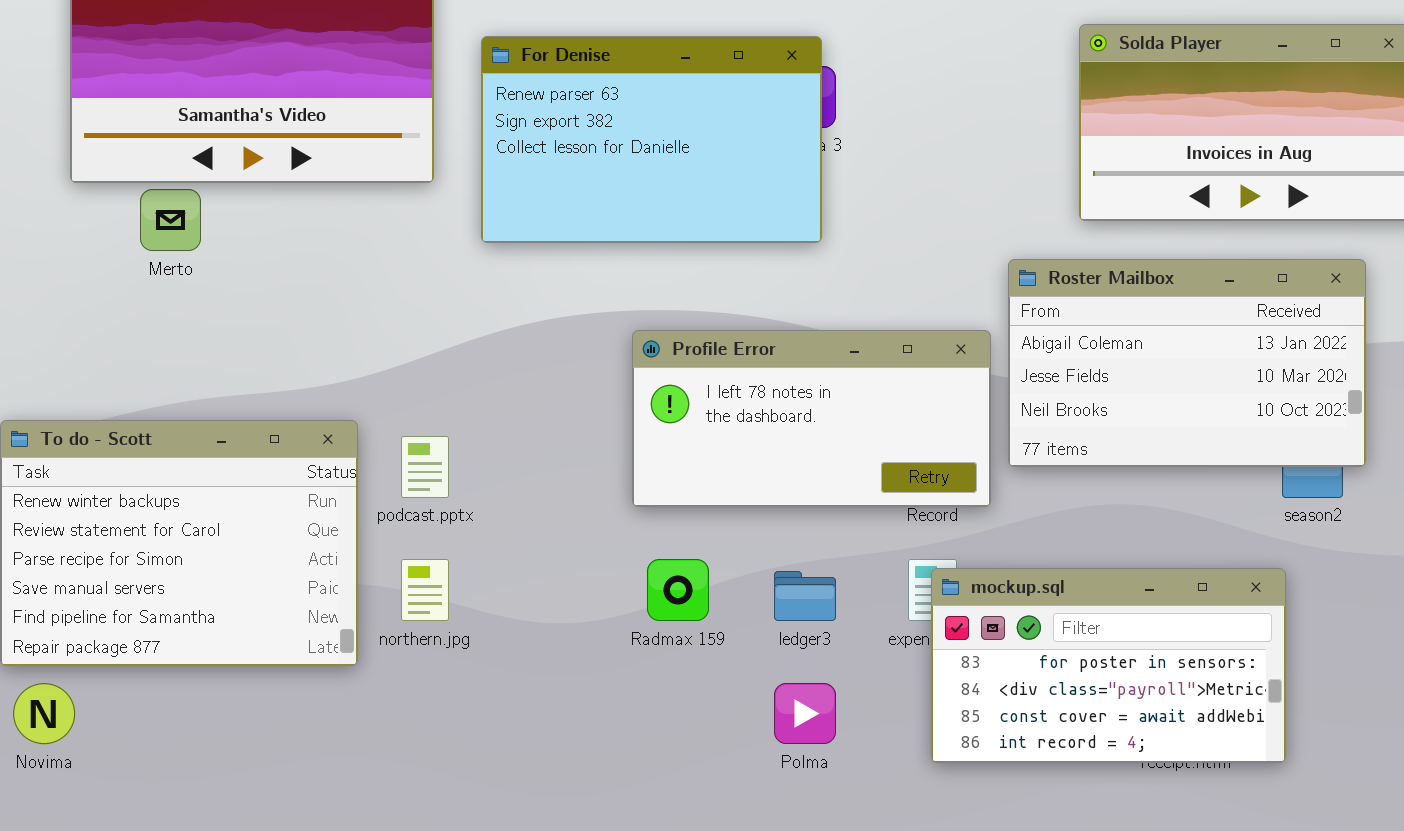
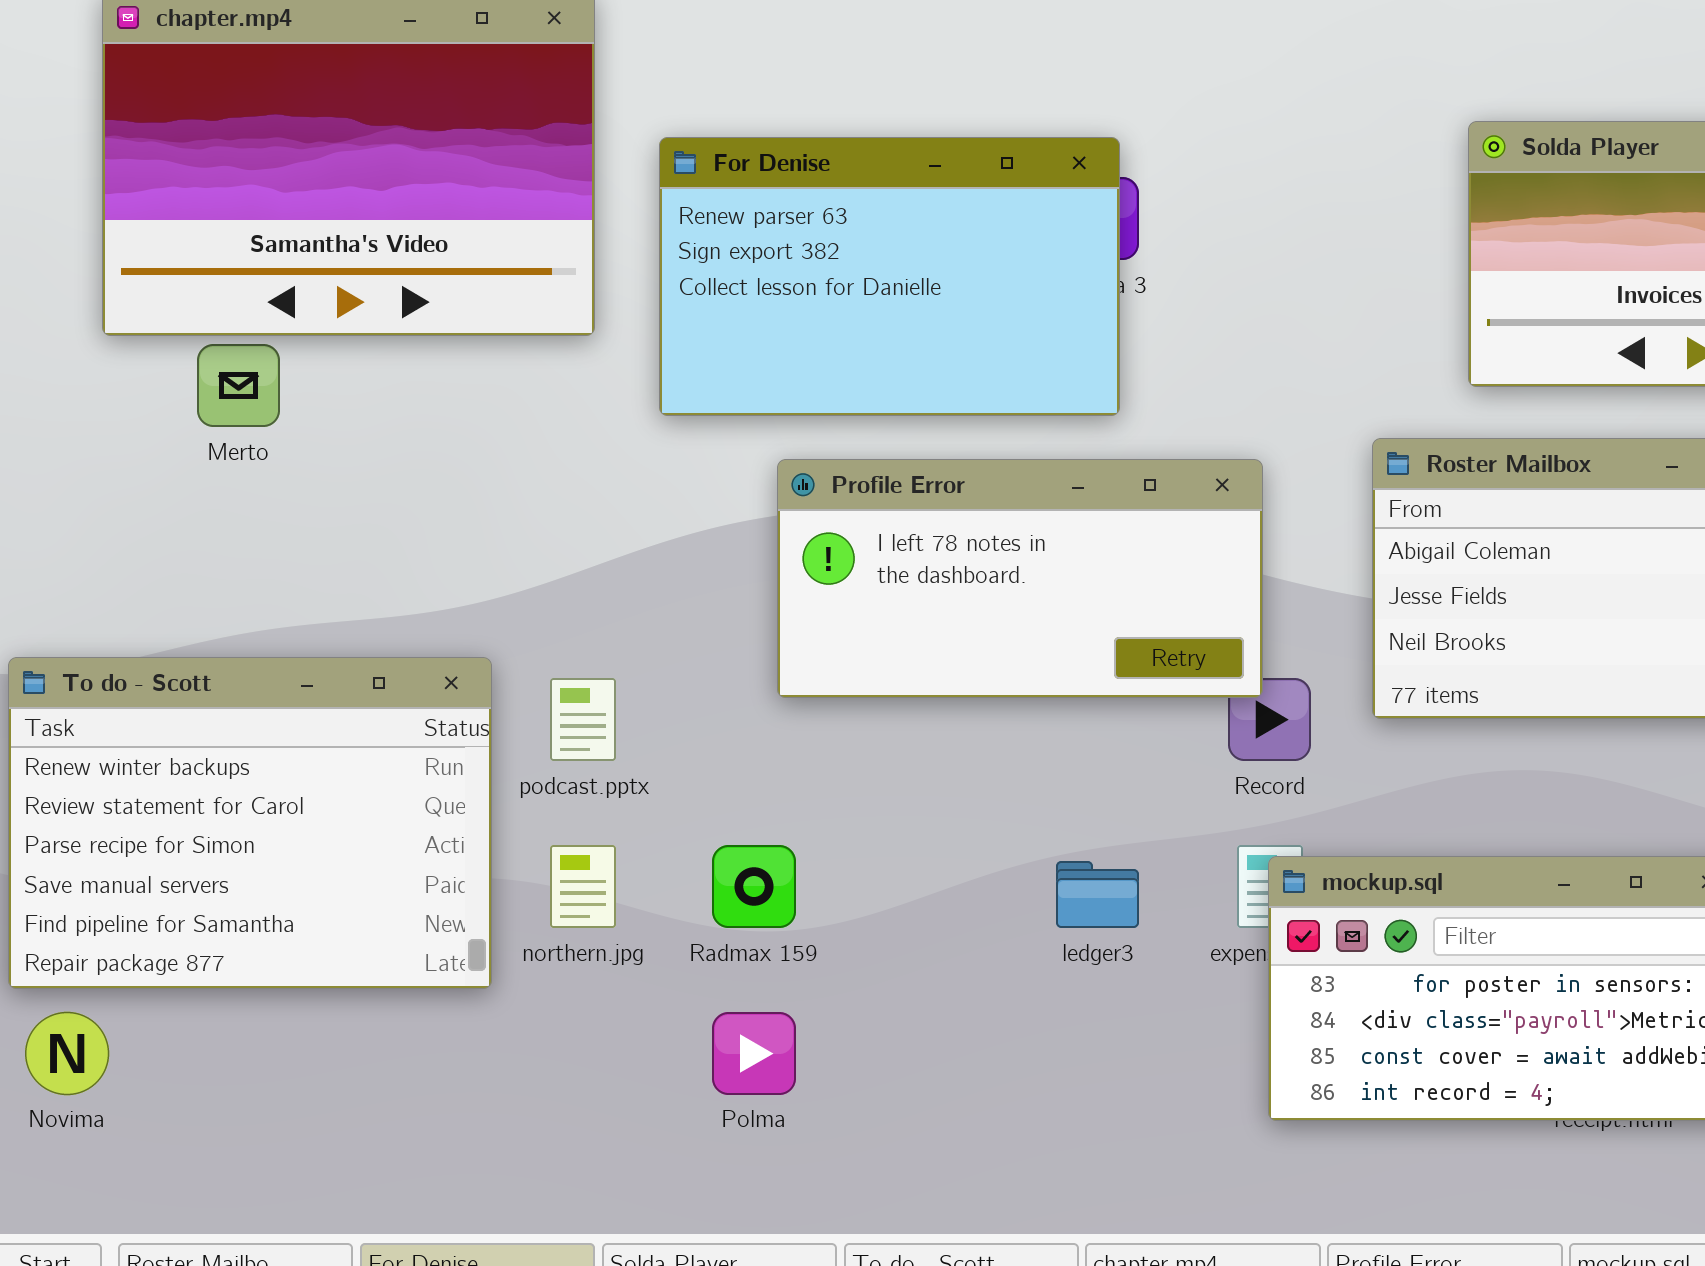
Profile Error: [632,330,991,507] -> [777,459,1263,698], moved
Radmax 159: [647,559,709,621] -> [712,845,796,928], moved
Polma: [774,683,836,744] -> [712,1012,796,1095], moved

